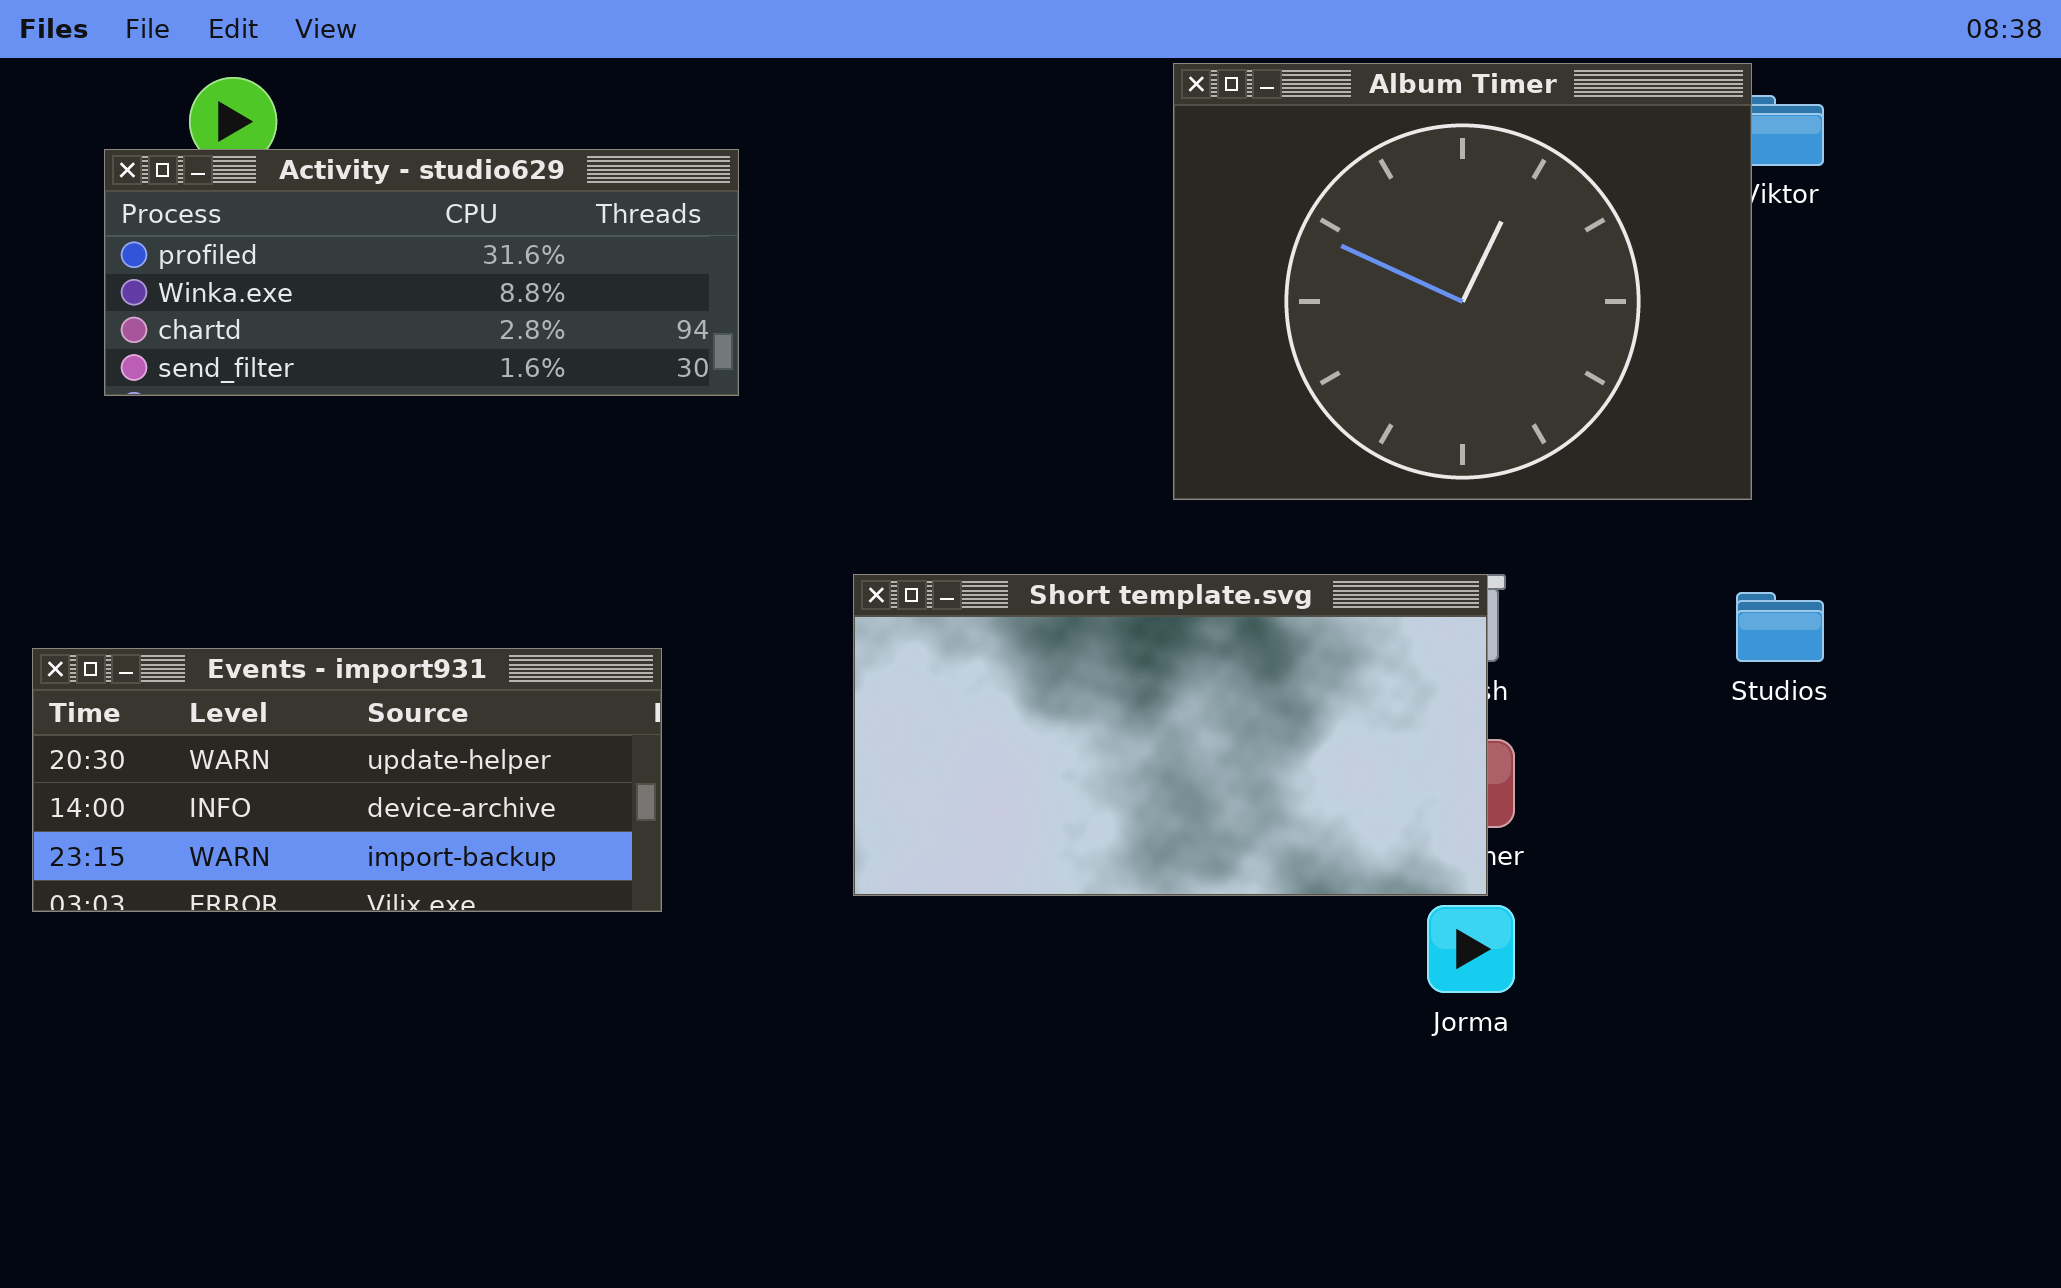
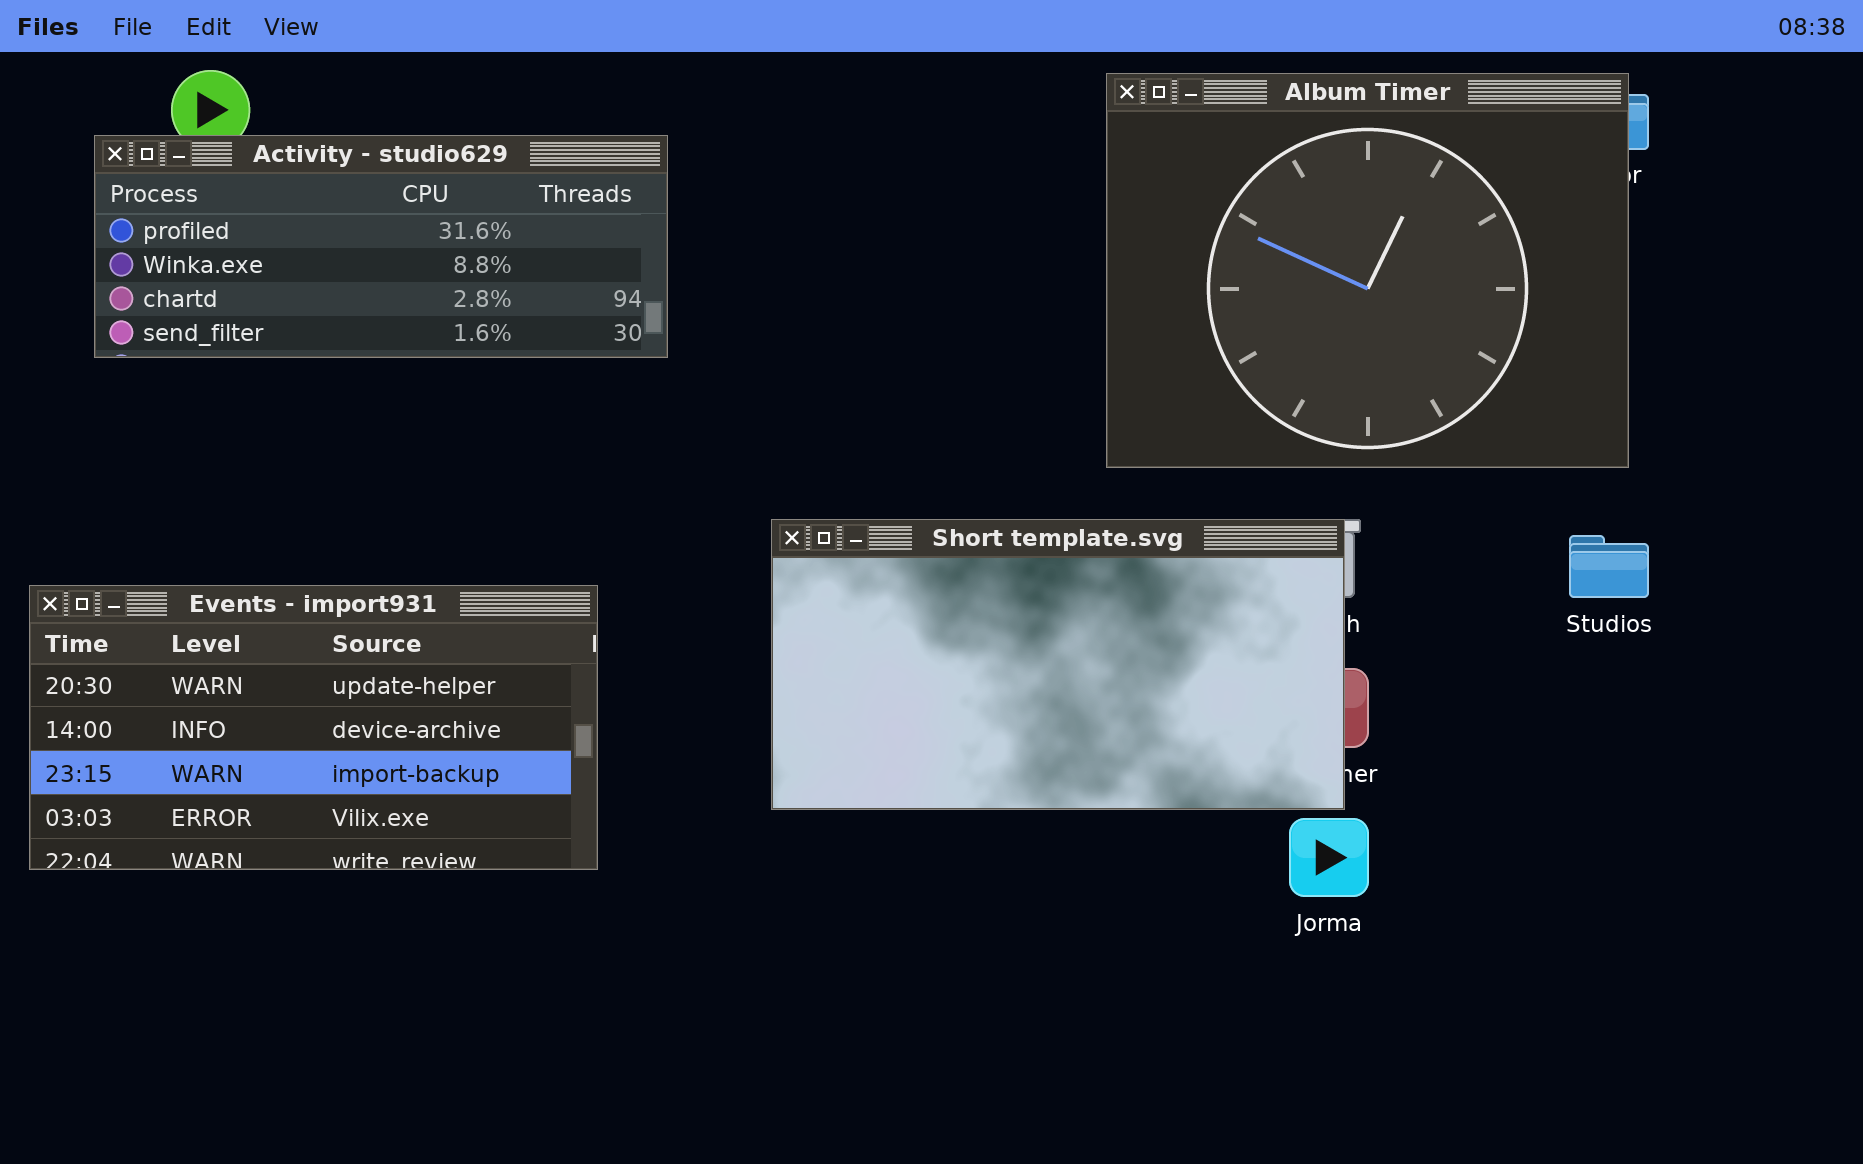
Album Timer: [1173,63,1752,500] -> [1106,73,1629,468], moved
Events - import931: [32,648,662,912] -> [29,585,598,870], resized

